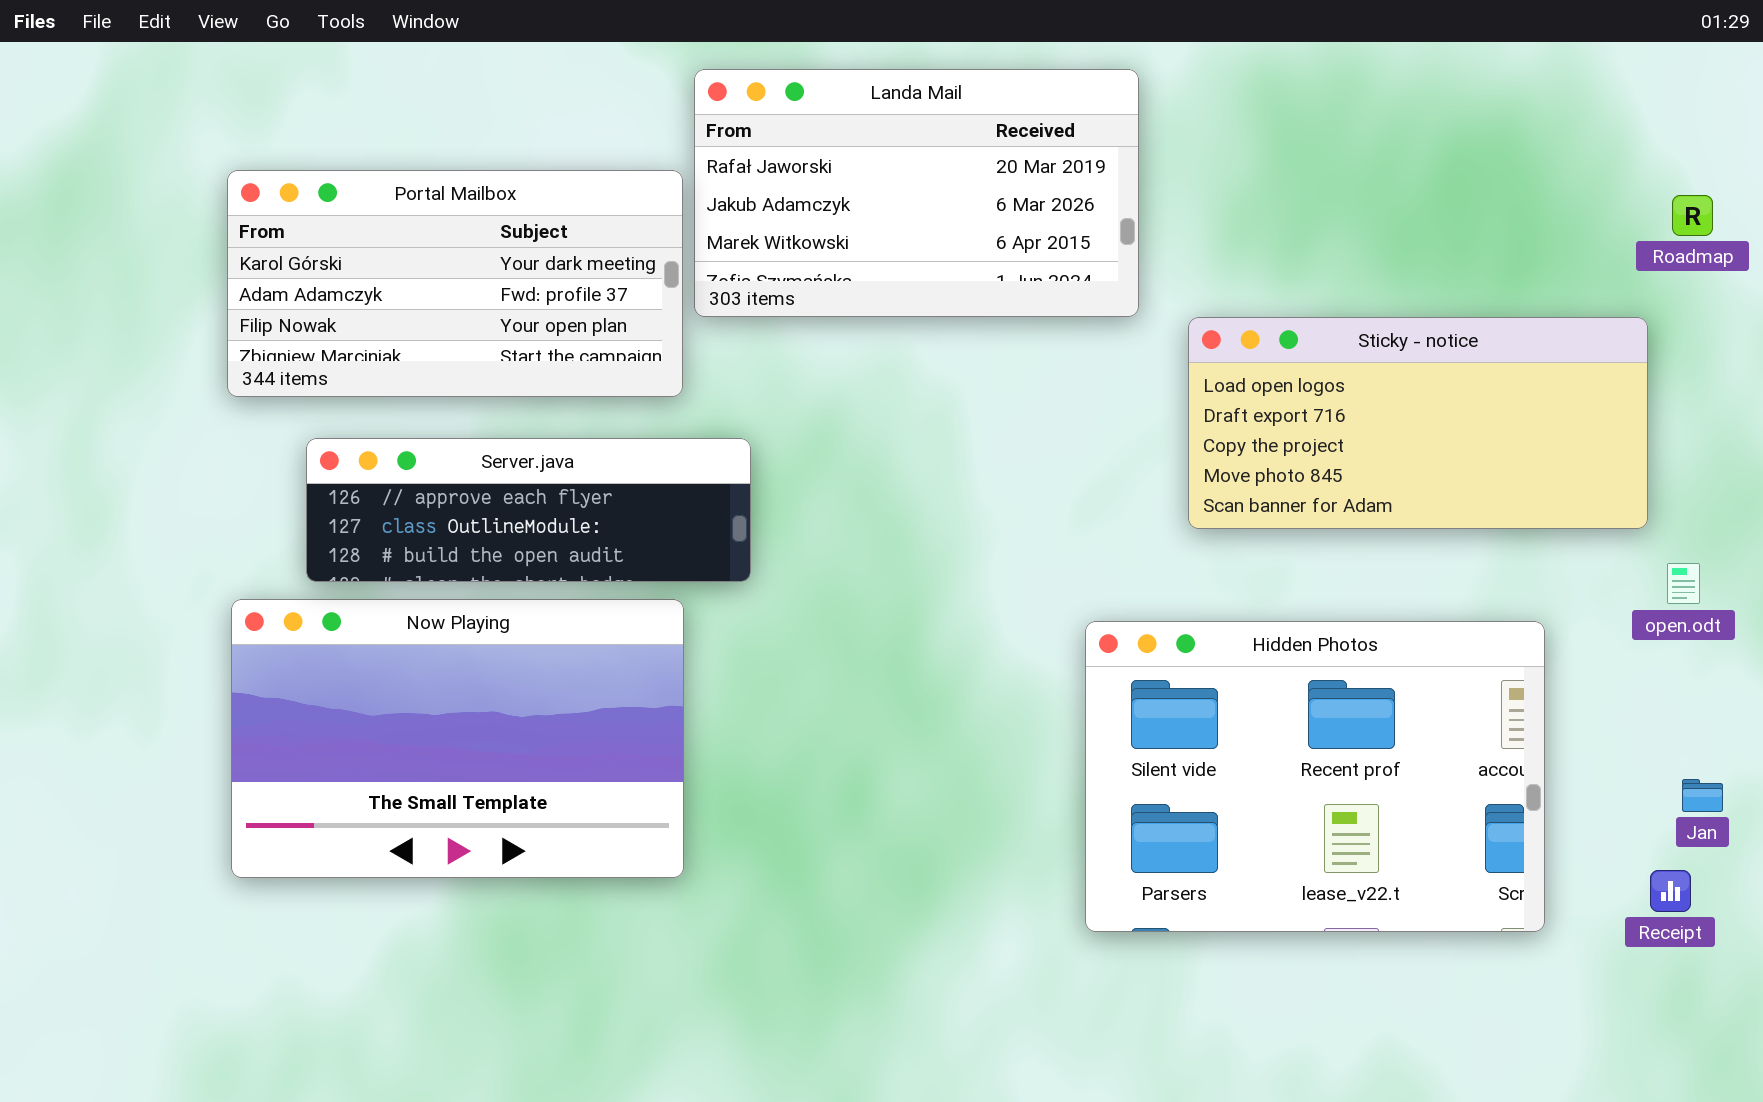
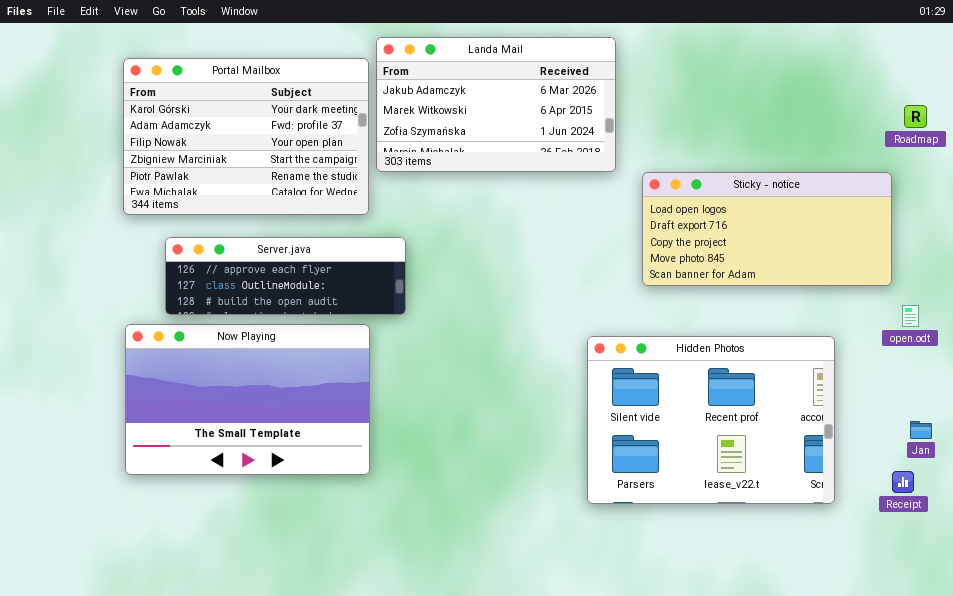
Landa Mail: [694,69,1139,317] -> [376,37,616,172], scrolled down 1 row
Portal Mailbox: [227,170,683,397] -> [123,58,369,215], resized

